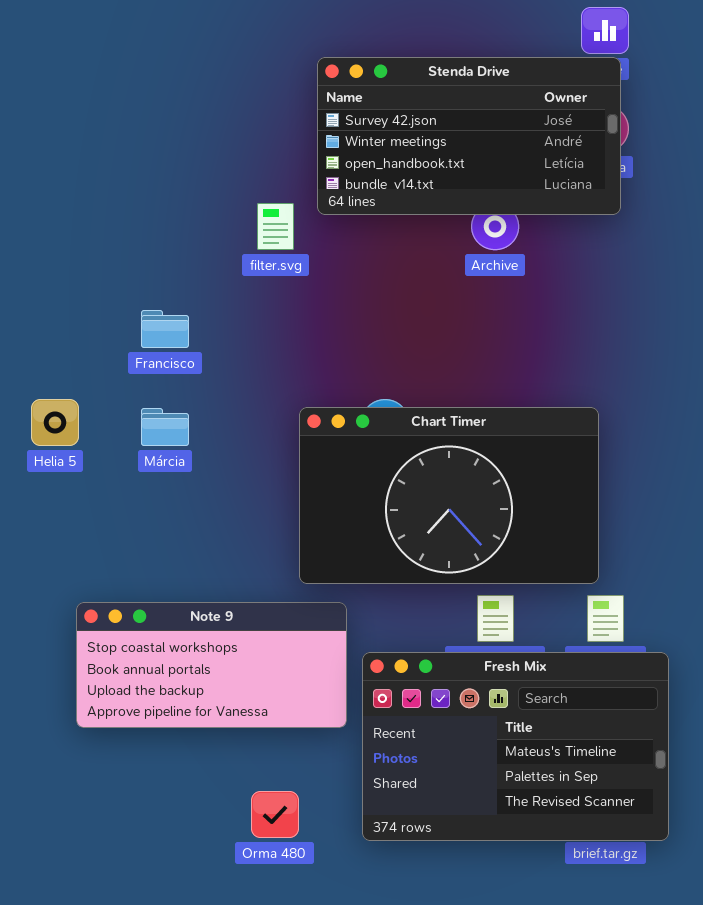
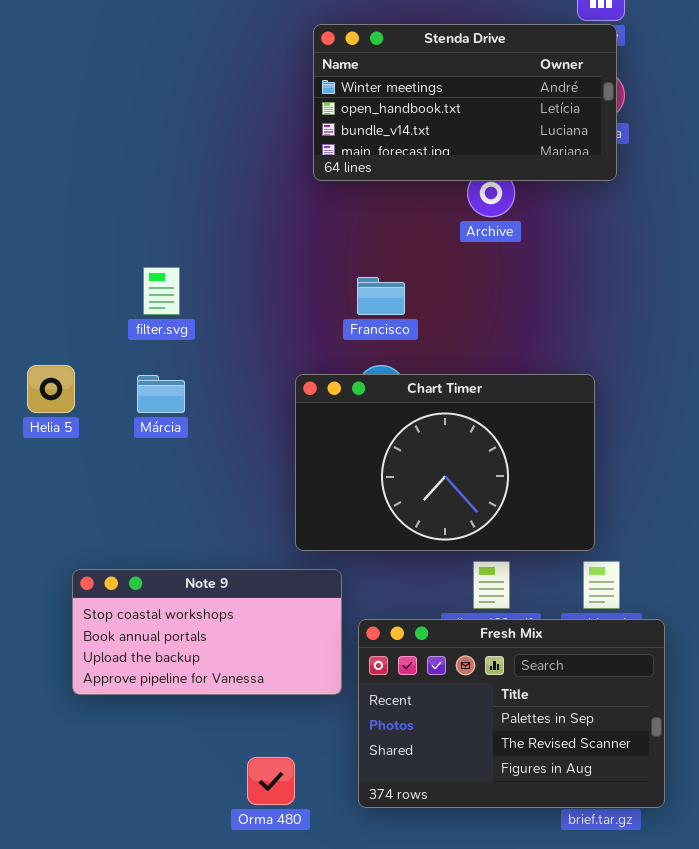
Stenda Drive: [317,57,621,215] -> [313,24,617,181], scrolled down 1 row
filter.svg: [257,203,294,250] -> [143,267,180,315], moved
Francisco: [141,310,189,348] -> [357,277,405,315], moved
Fresh Mix: [362,652,669,841] -> [358,619,665,808], scrolled down 1 row

